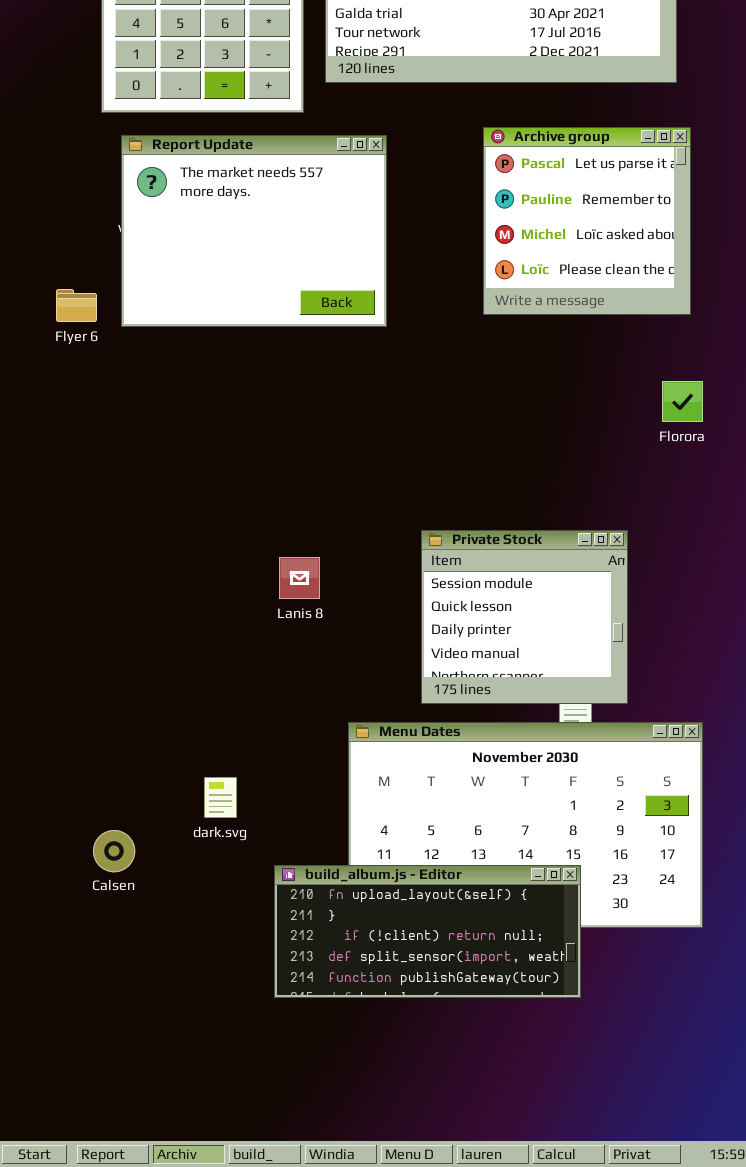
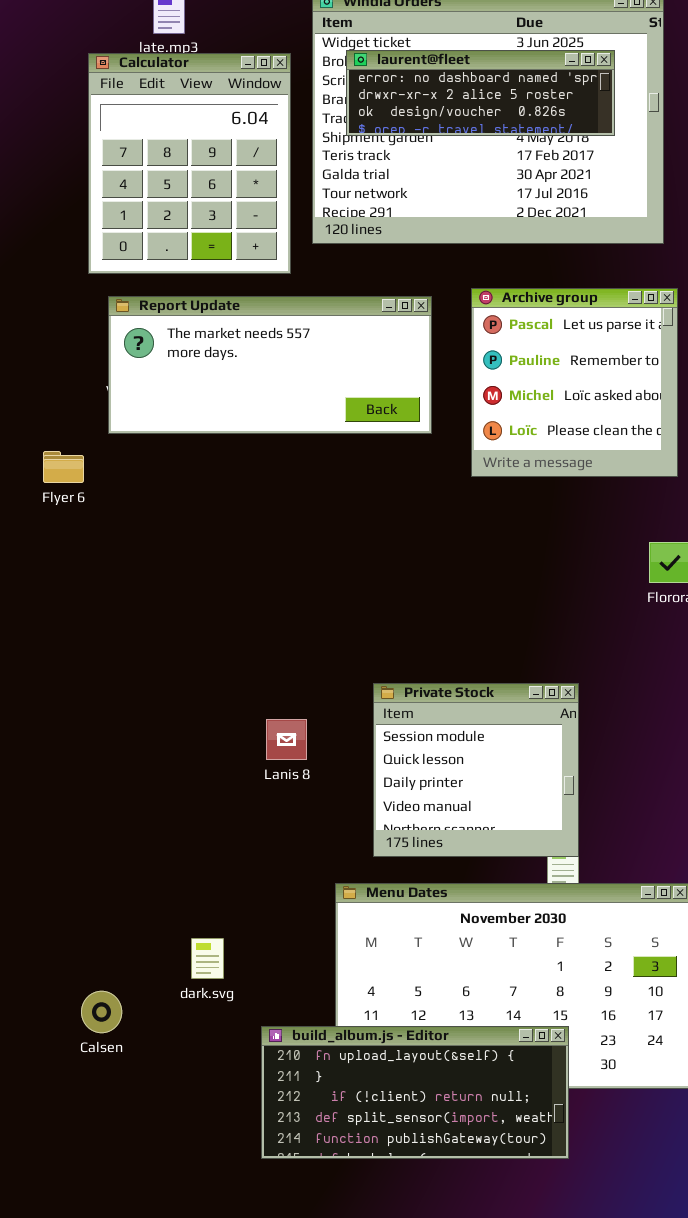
Report Update: [121,135,387,327] -> [108,296,432,434], resized
Private Stock: [421,530,628,704] -> [373,683,579,857], moved

